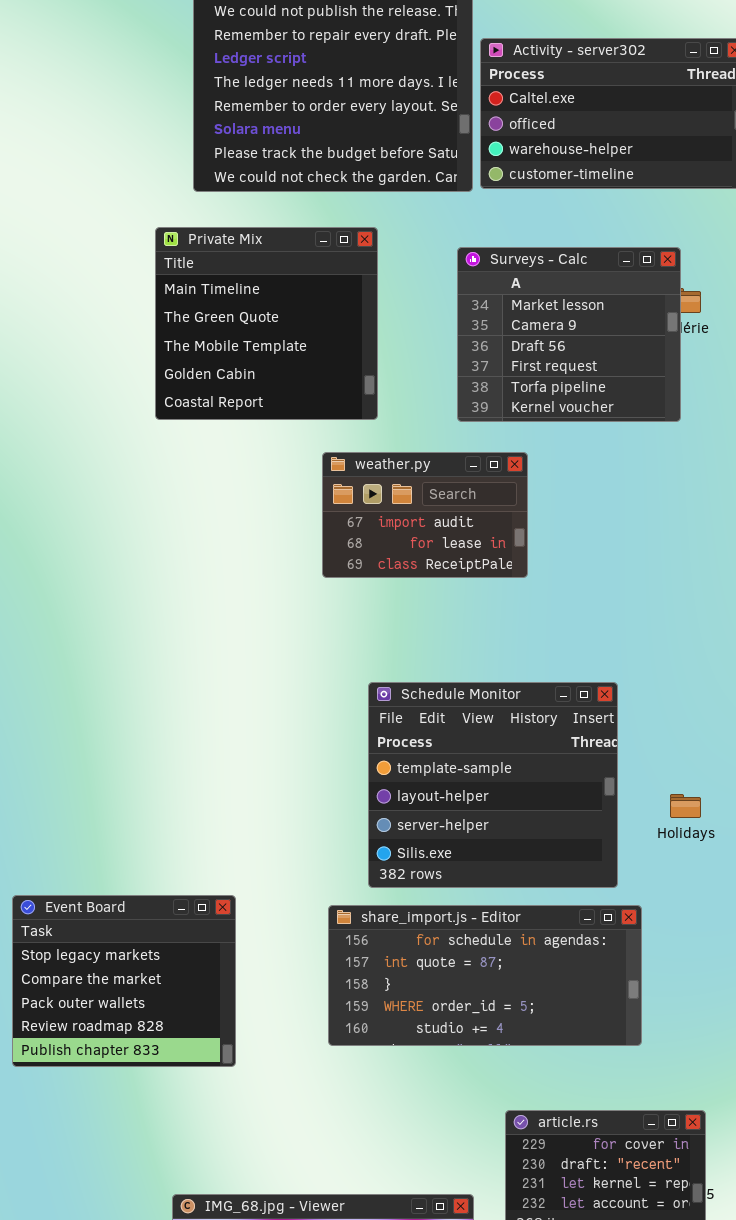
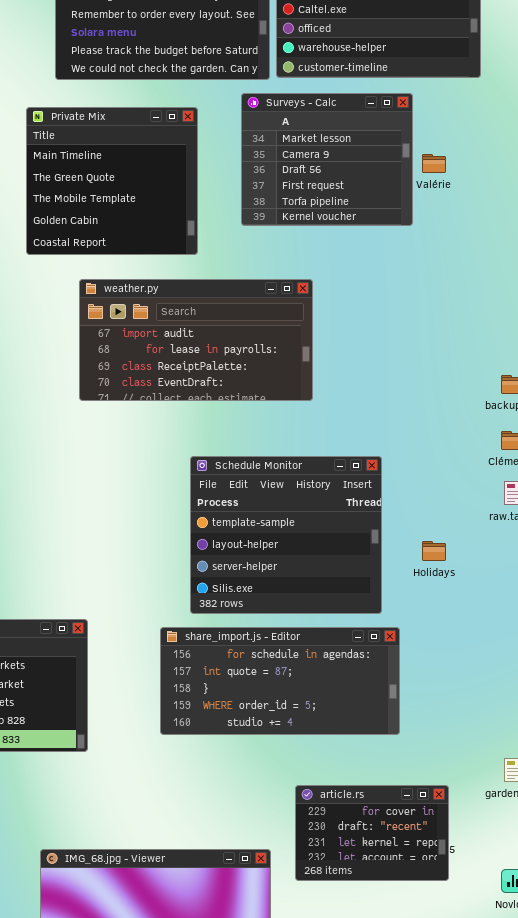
Surveys - Calc: [457,247,681,422] -> [241,93,413,226], moved
weather.py: [322,452,528,578] -> [79,279,313,401], resized

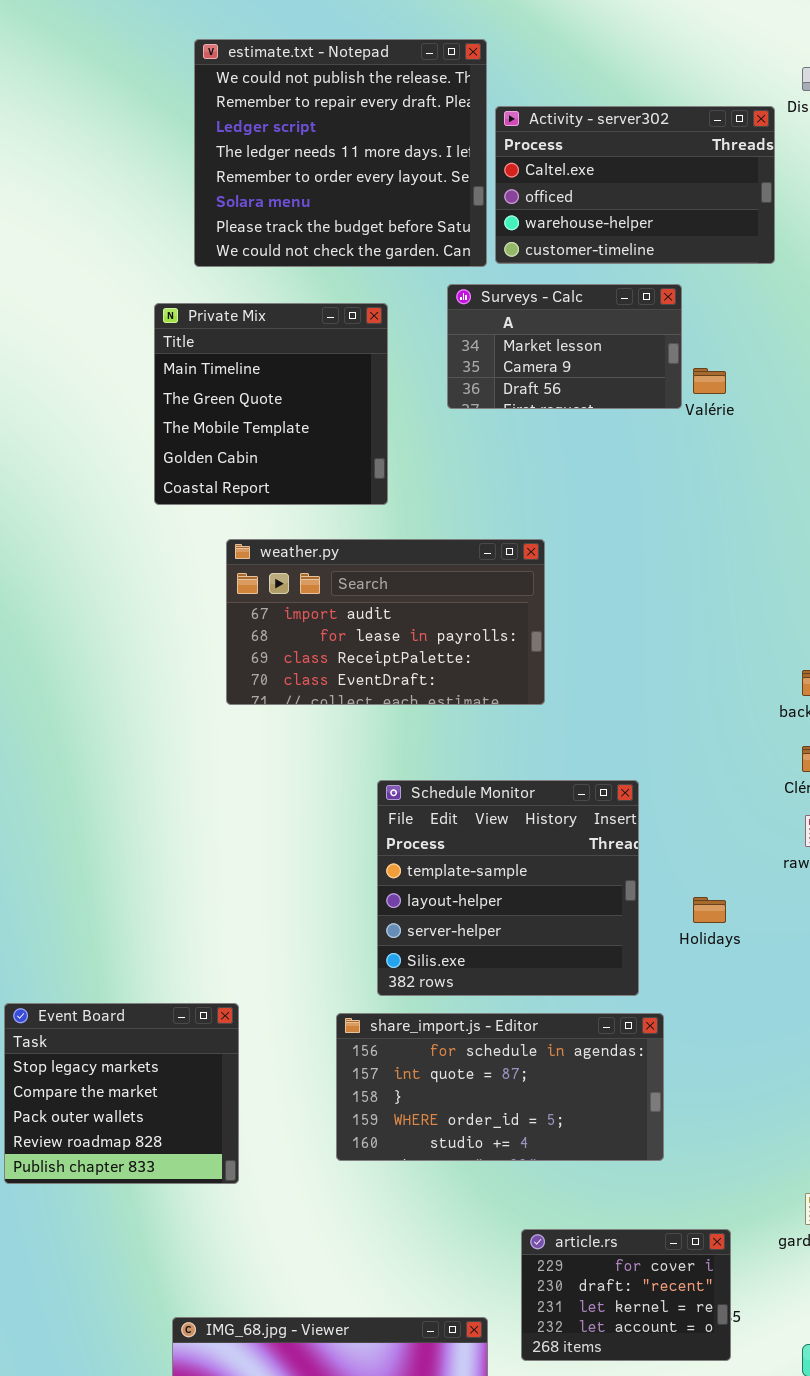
Surveys - Calc: [241,93,413,226] -> [447,284,682,409], resized

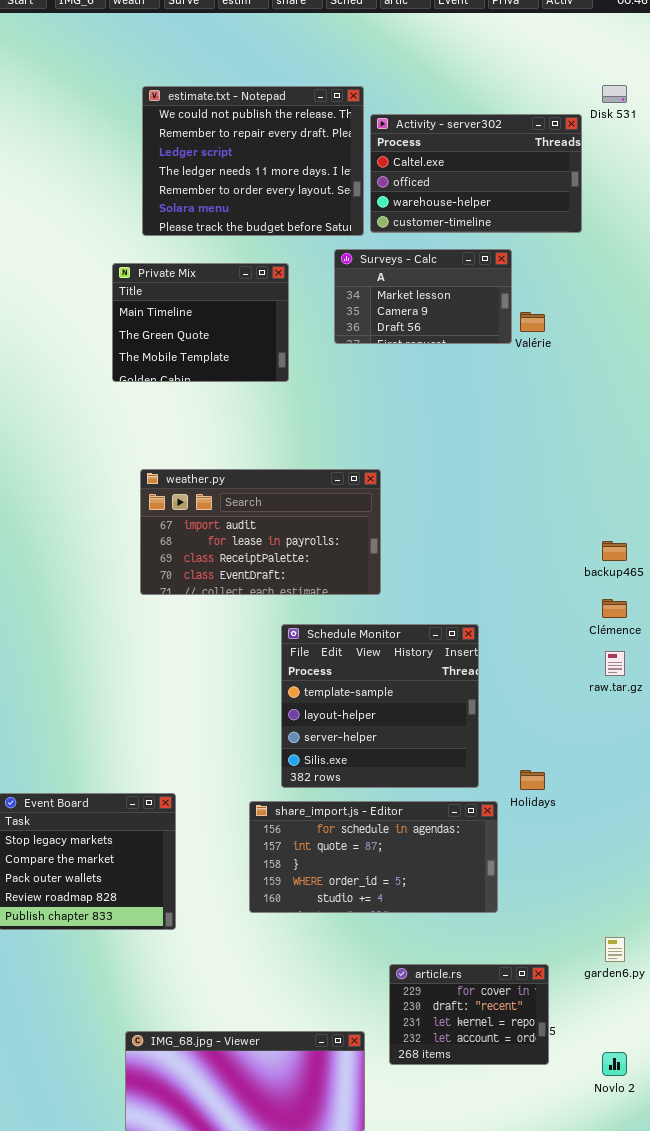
estimate.txt - Notepad: [194,39,487,267] -> [142,86,364,236], resized
Private Mix: [154,303,388,505] -> [112,263,289,382], resized
weather.py: [226,539,545,705] -> [140,469,381,595], moved
Holidays: [693,897,726,923] -> [520,770,545,790], moved

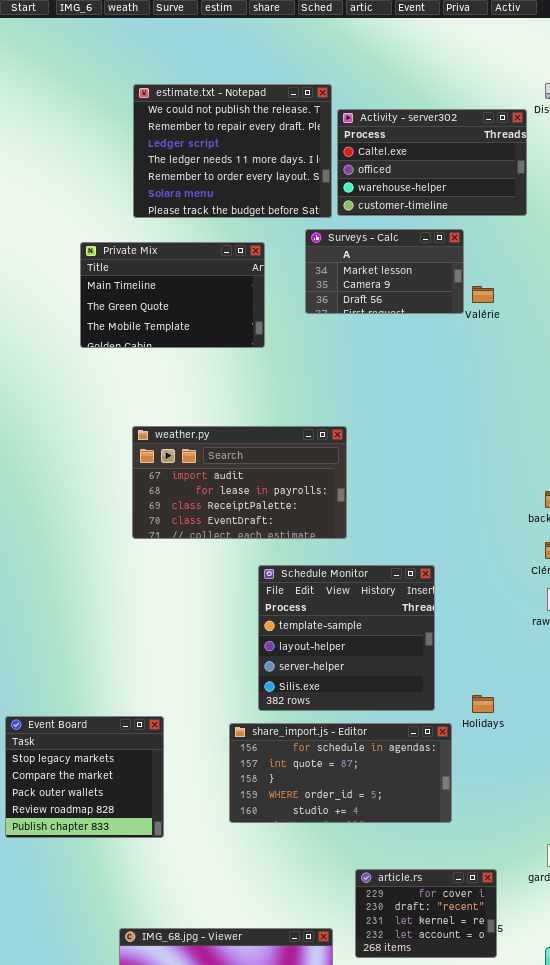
Private Mix: [112,263,289,382] -> [80,242,265,348], resized

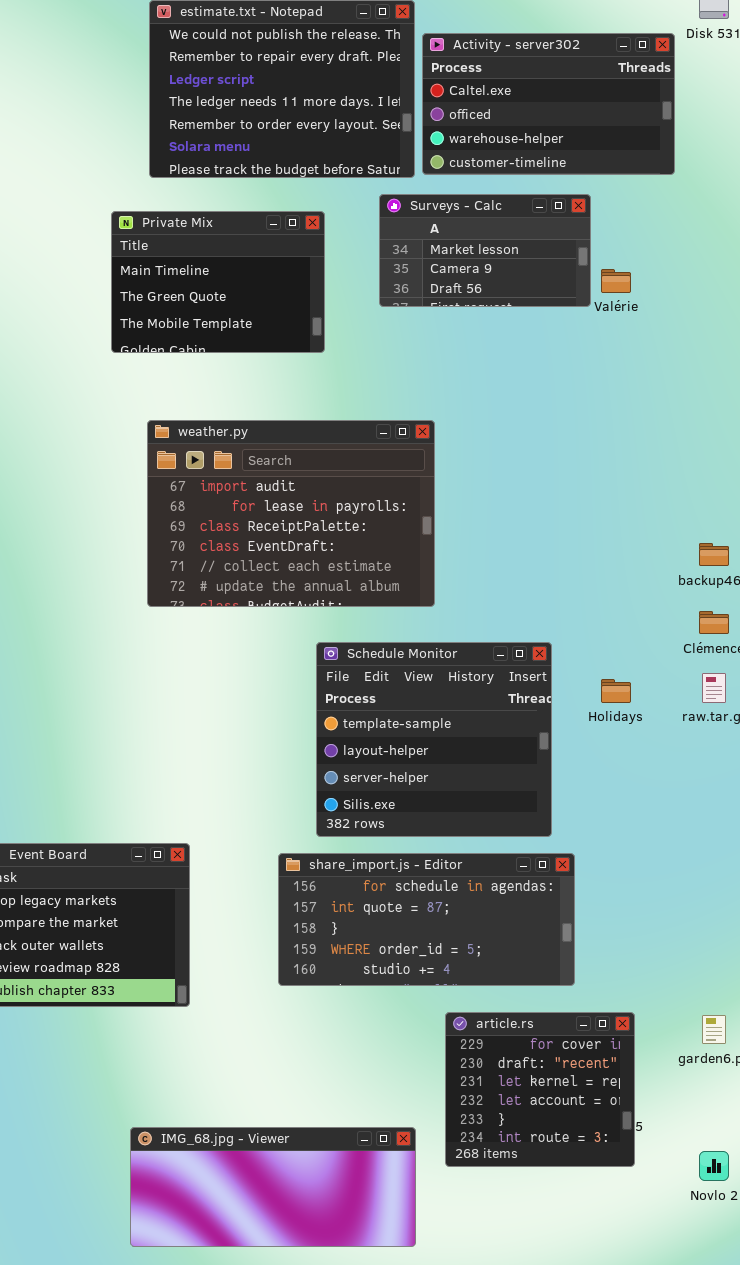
Private Mix: [80,242,265,348] -> [111,211,325,353], resized
weather.py: [132,426,347,539] -> [147,420,435,607], resized
Holidays: [472,695,494,713] -> [601,679,631,703], moved
article.rs: [355,869,497,958] -> [445,1012,635,1167], resized

